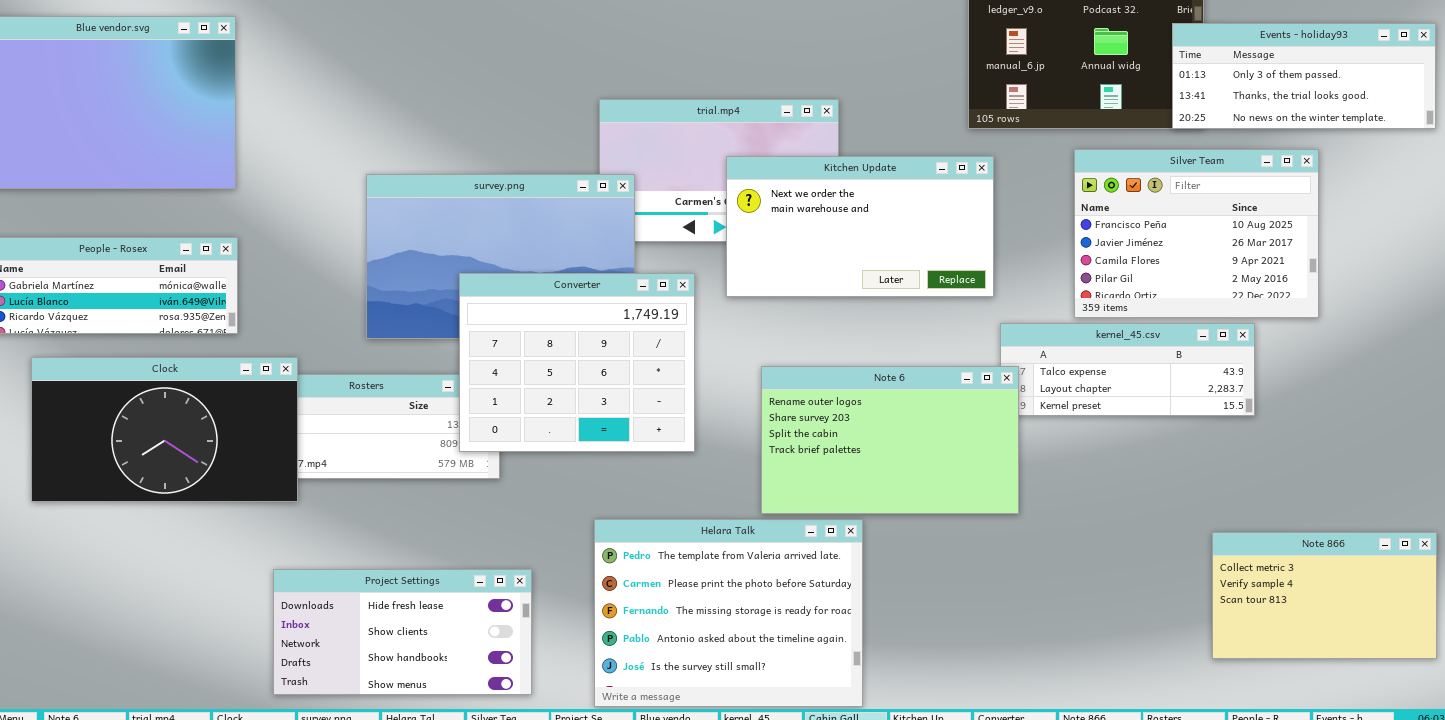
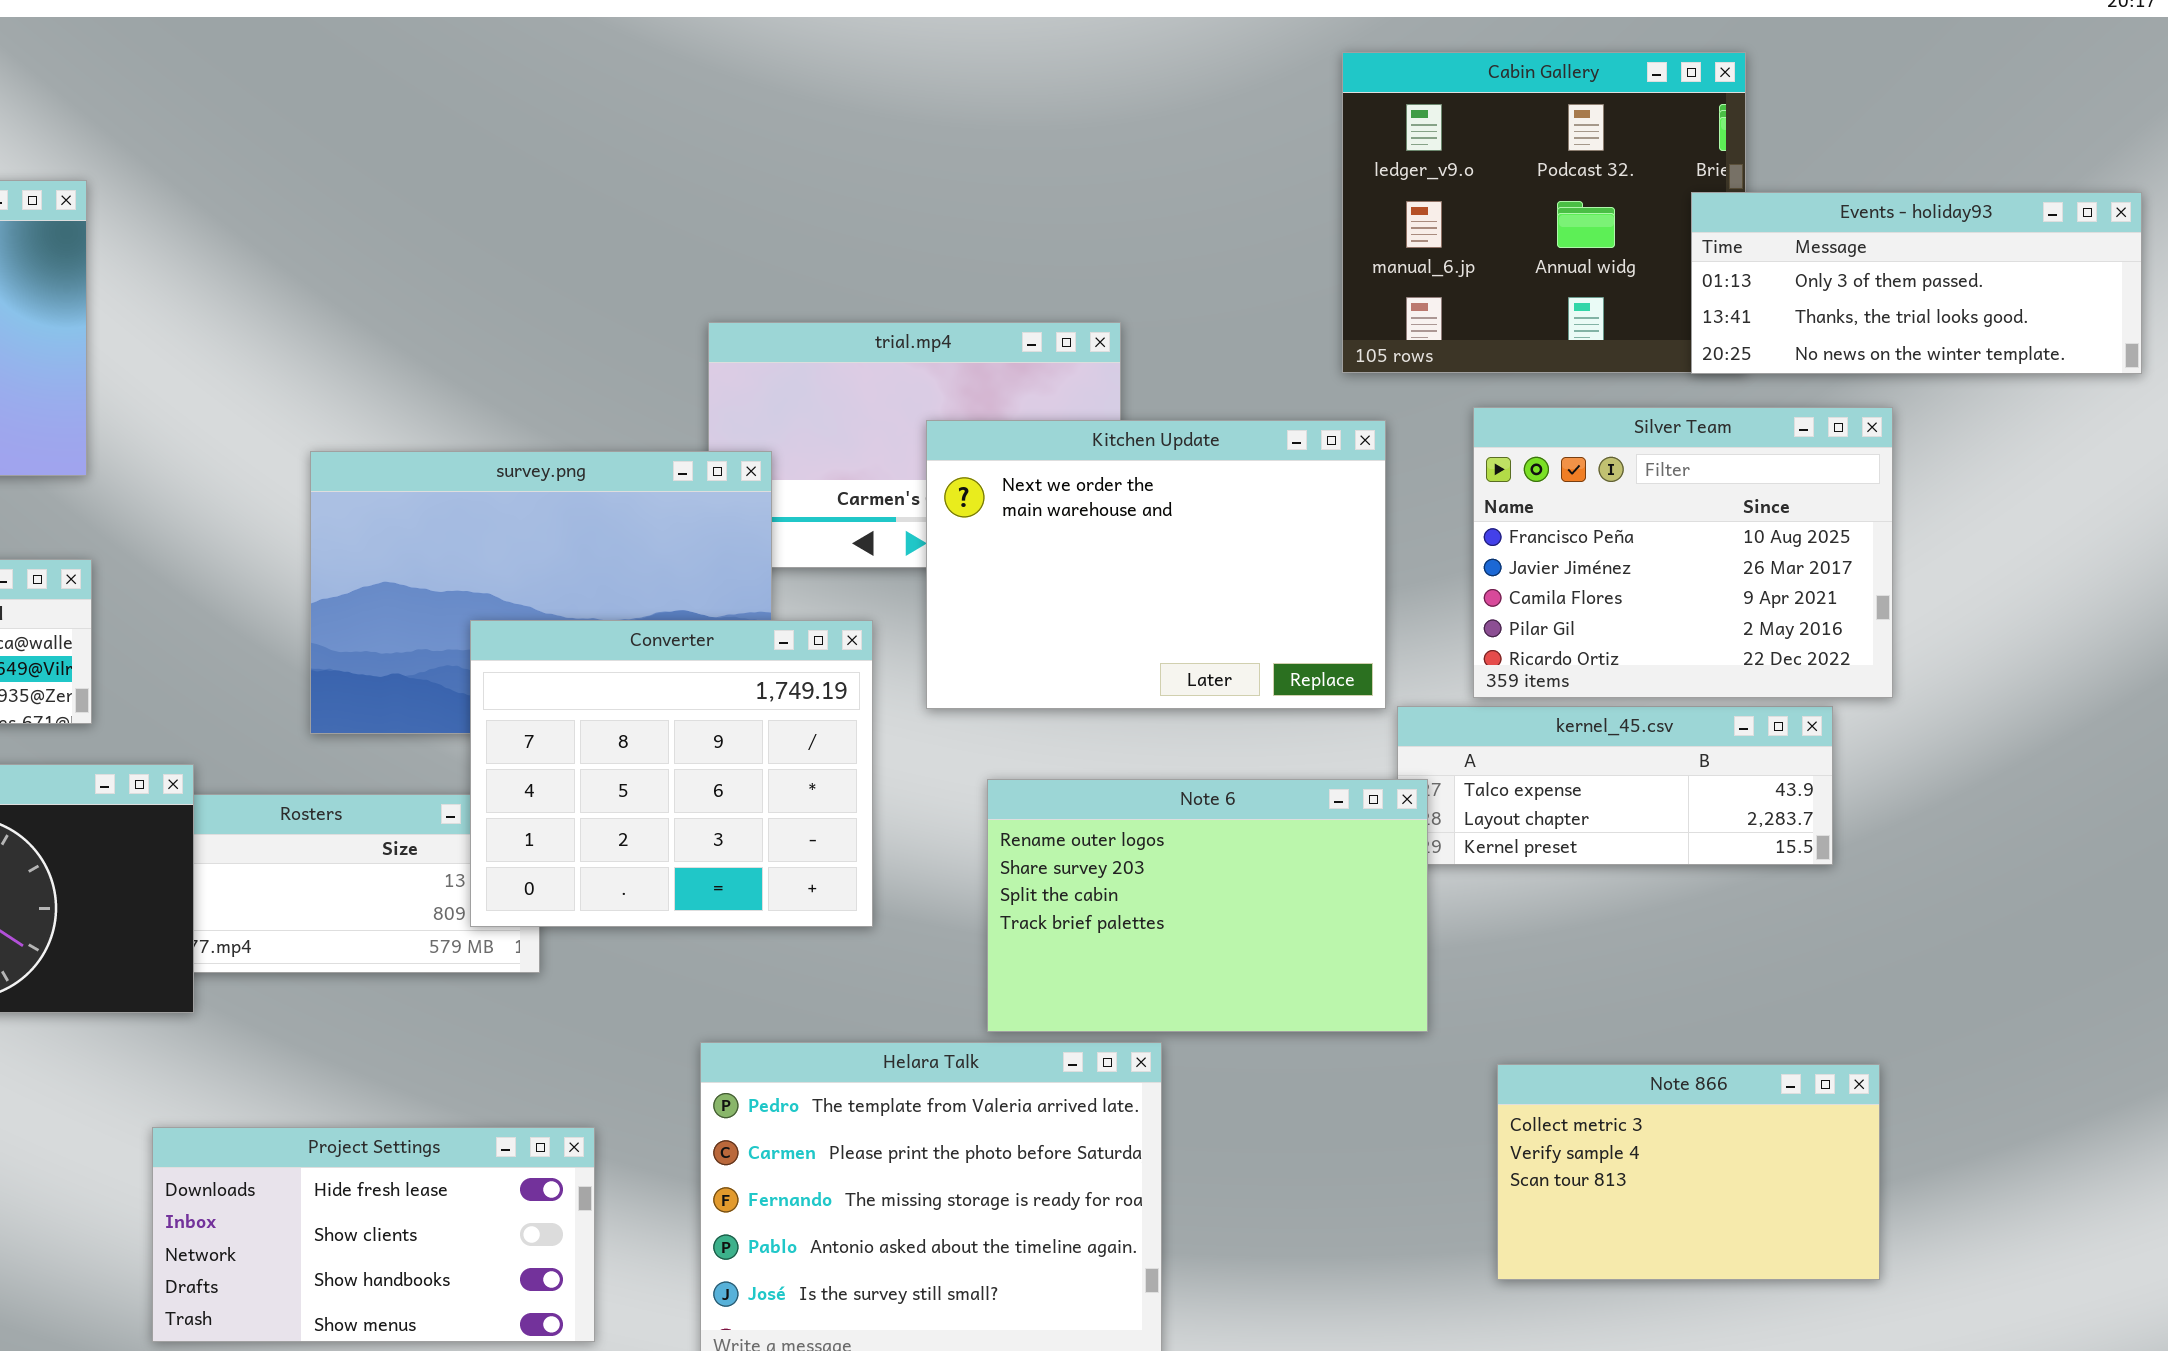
Silver Team: [1074,149,1319,318] -> [1473,407,1893,698], moved
Kitchen Update: [726,156,994,297] -> [926,420,1386,709], resized
Note 866: [1212,532,1437,659] -> [1497,1064,1880,1280], moved

